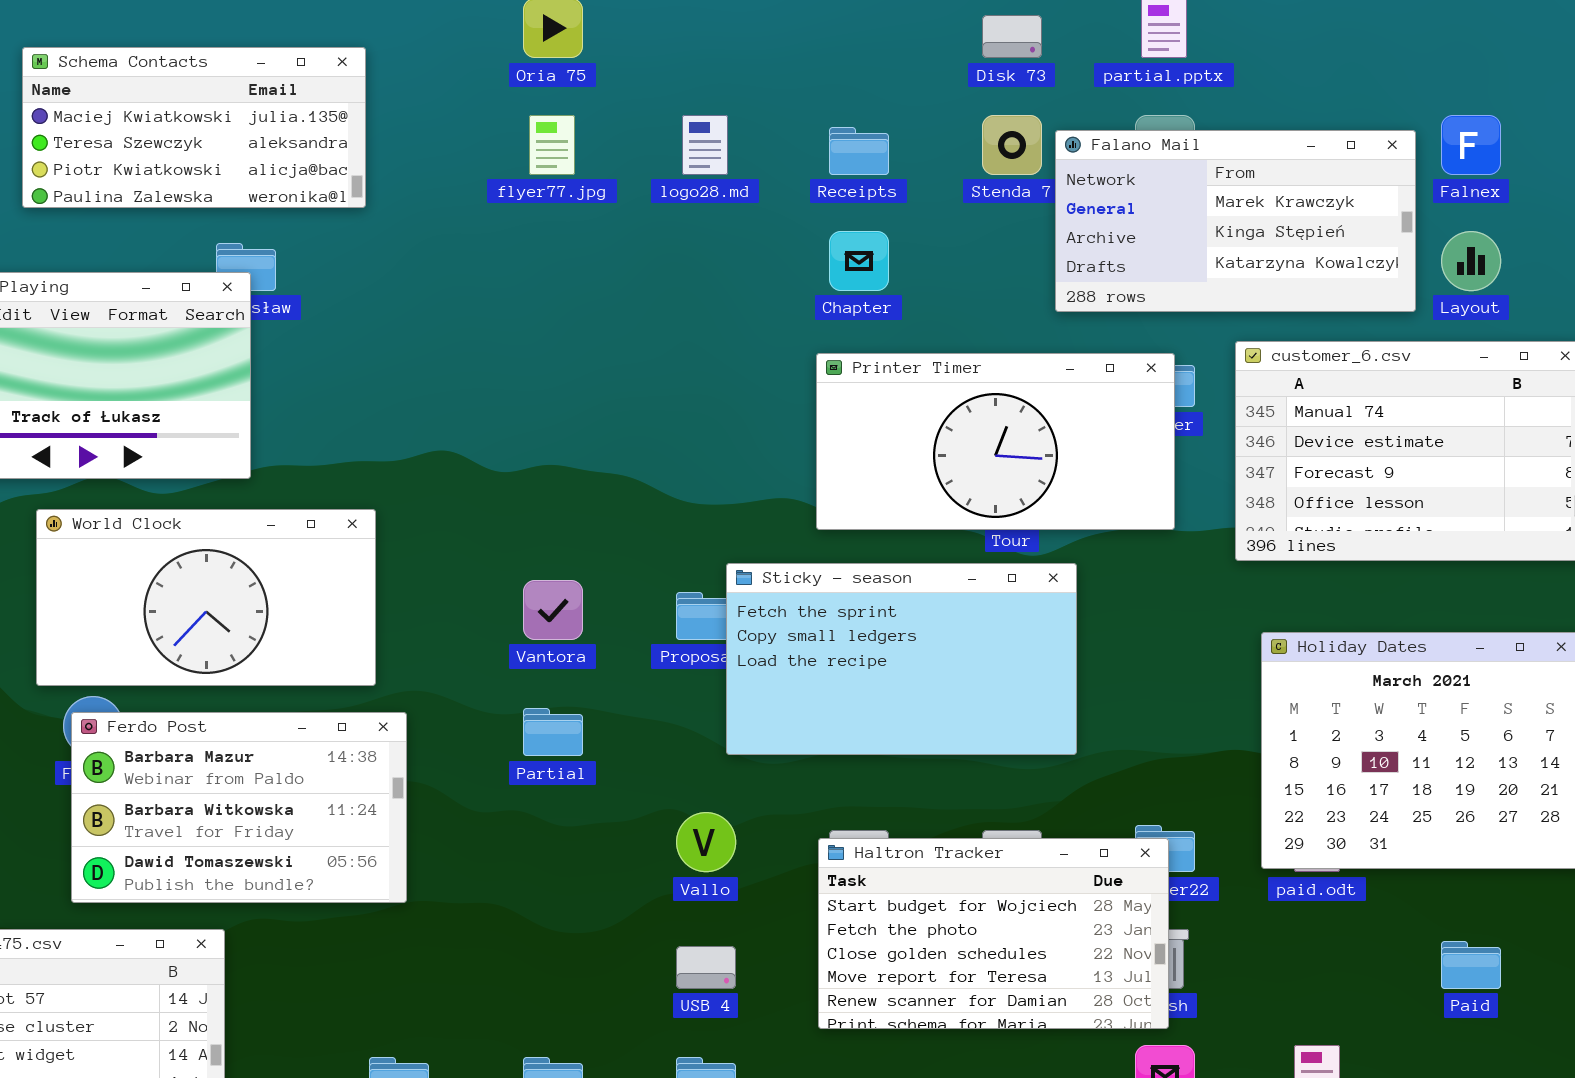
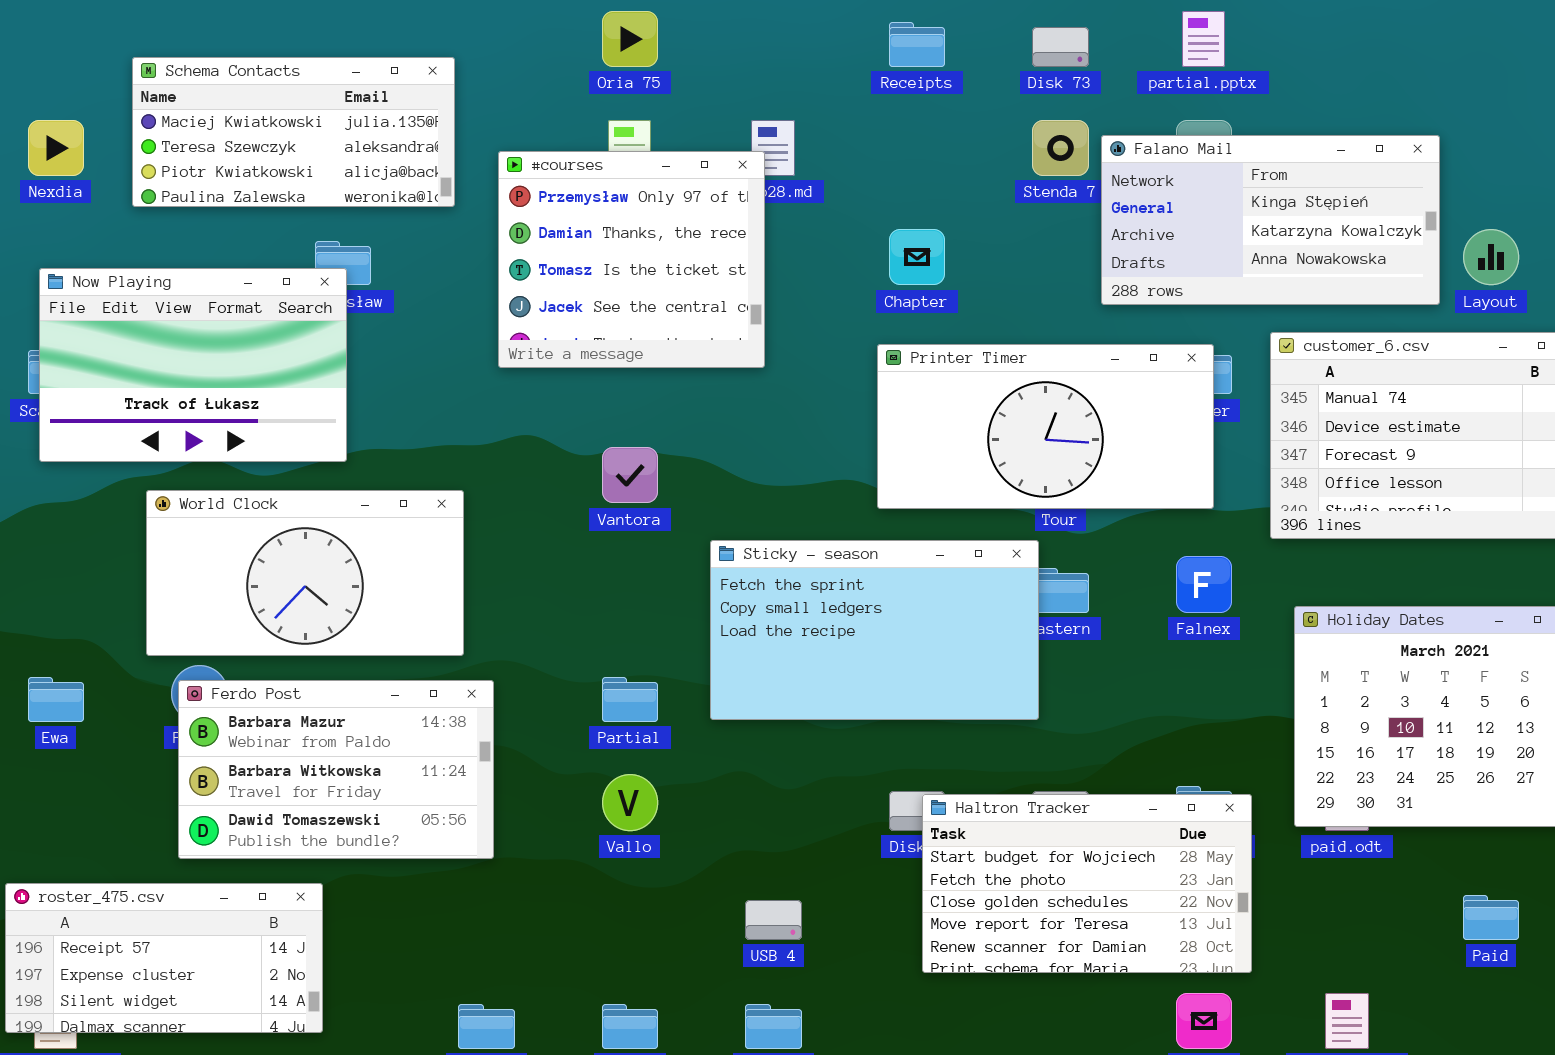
Falnex: [1441,115,1501,175] -> [1176,556,1232,613], moved
Receipts: [829,127,889,175] -> [889,22,945,67], moved
Falano Mail: [1055,130,1416,312] -> [1101,135,1440,305], scrolled down 1 row
#courses: none -> [498,151,765,368], opened
Sticky - season: [726,563,1077,755] -> [710,540,1039,720], moved
Vantora: [523,580,583,640] -> [602,447,658,503], moved
Vallo: [676,812,736,872] -> [602,774,658,831], moved
Haltron Tracker: [818,838,1169,1029] -> [922,794,1252,973], moved

